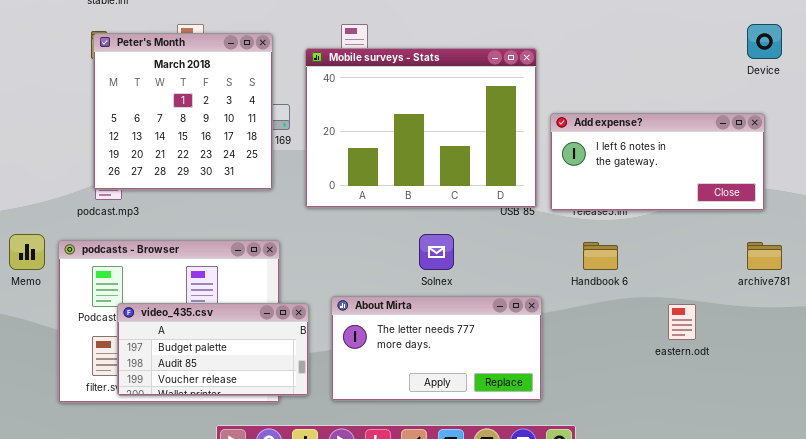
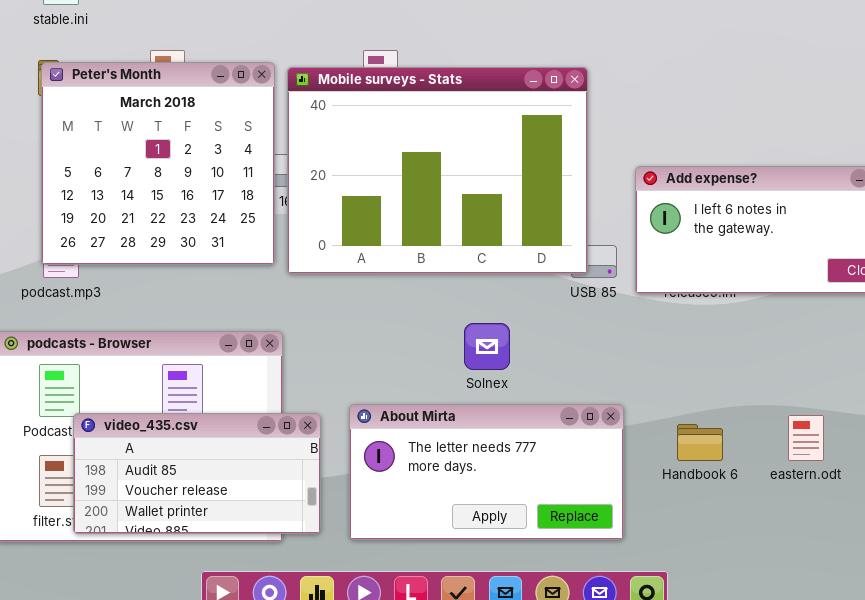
Mobile surveys - Stats: [305,48,537,208] -> [287,67,588,274], moved
Handbook 6: [583,242,618,270] -> [677,424,723,461], moved
video_435.csv: [117,303,309,396] -> [73,413,321,534], scrolled down 1 row

